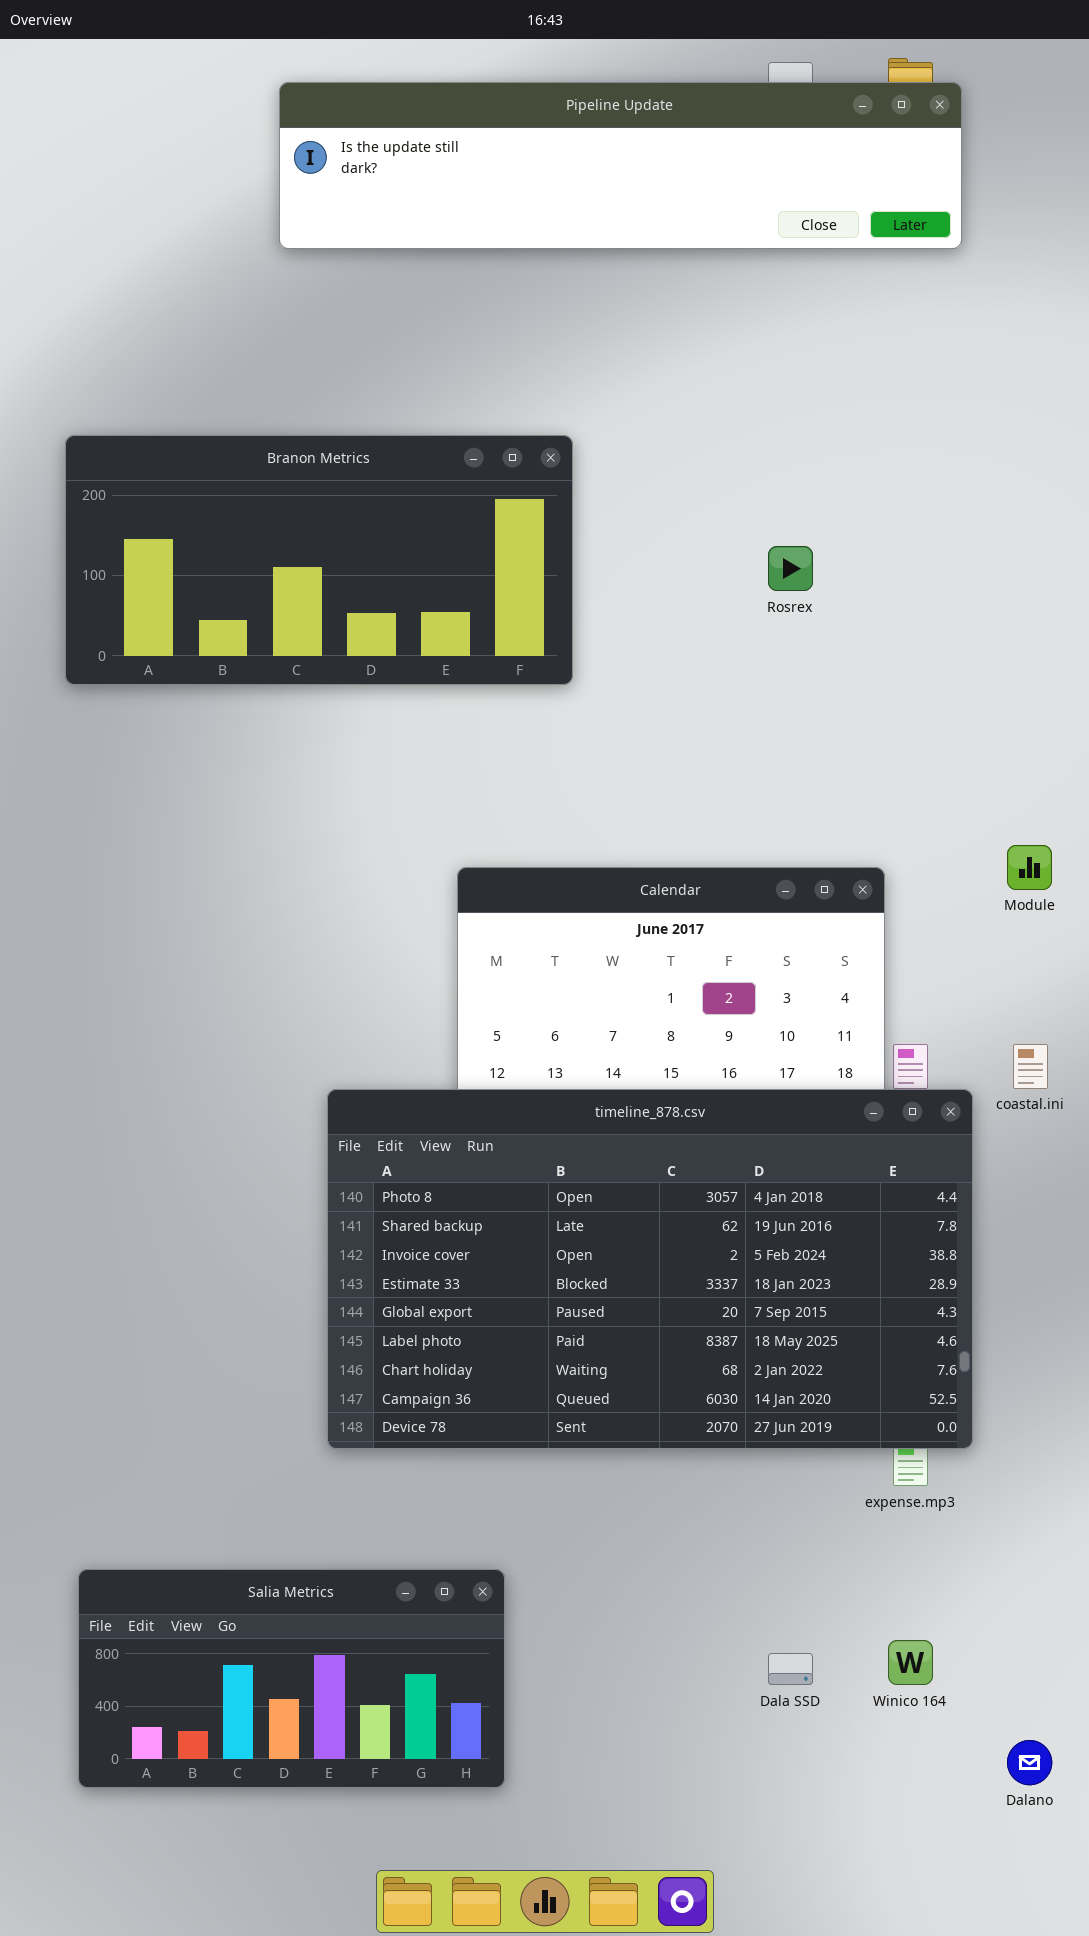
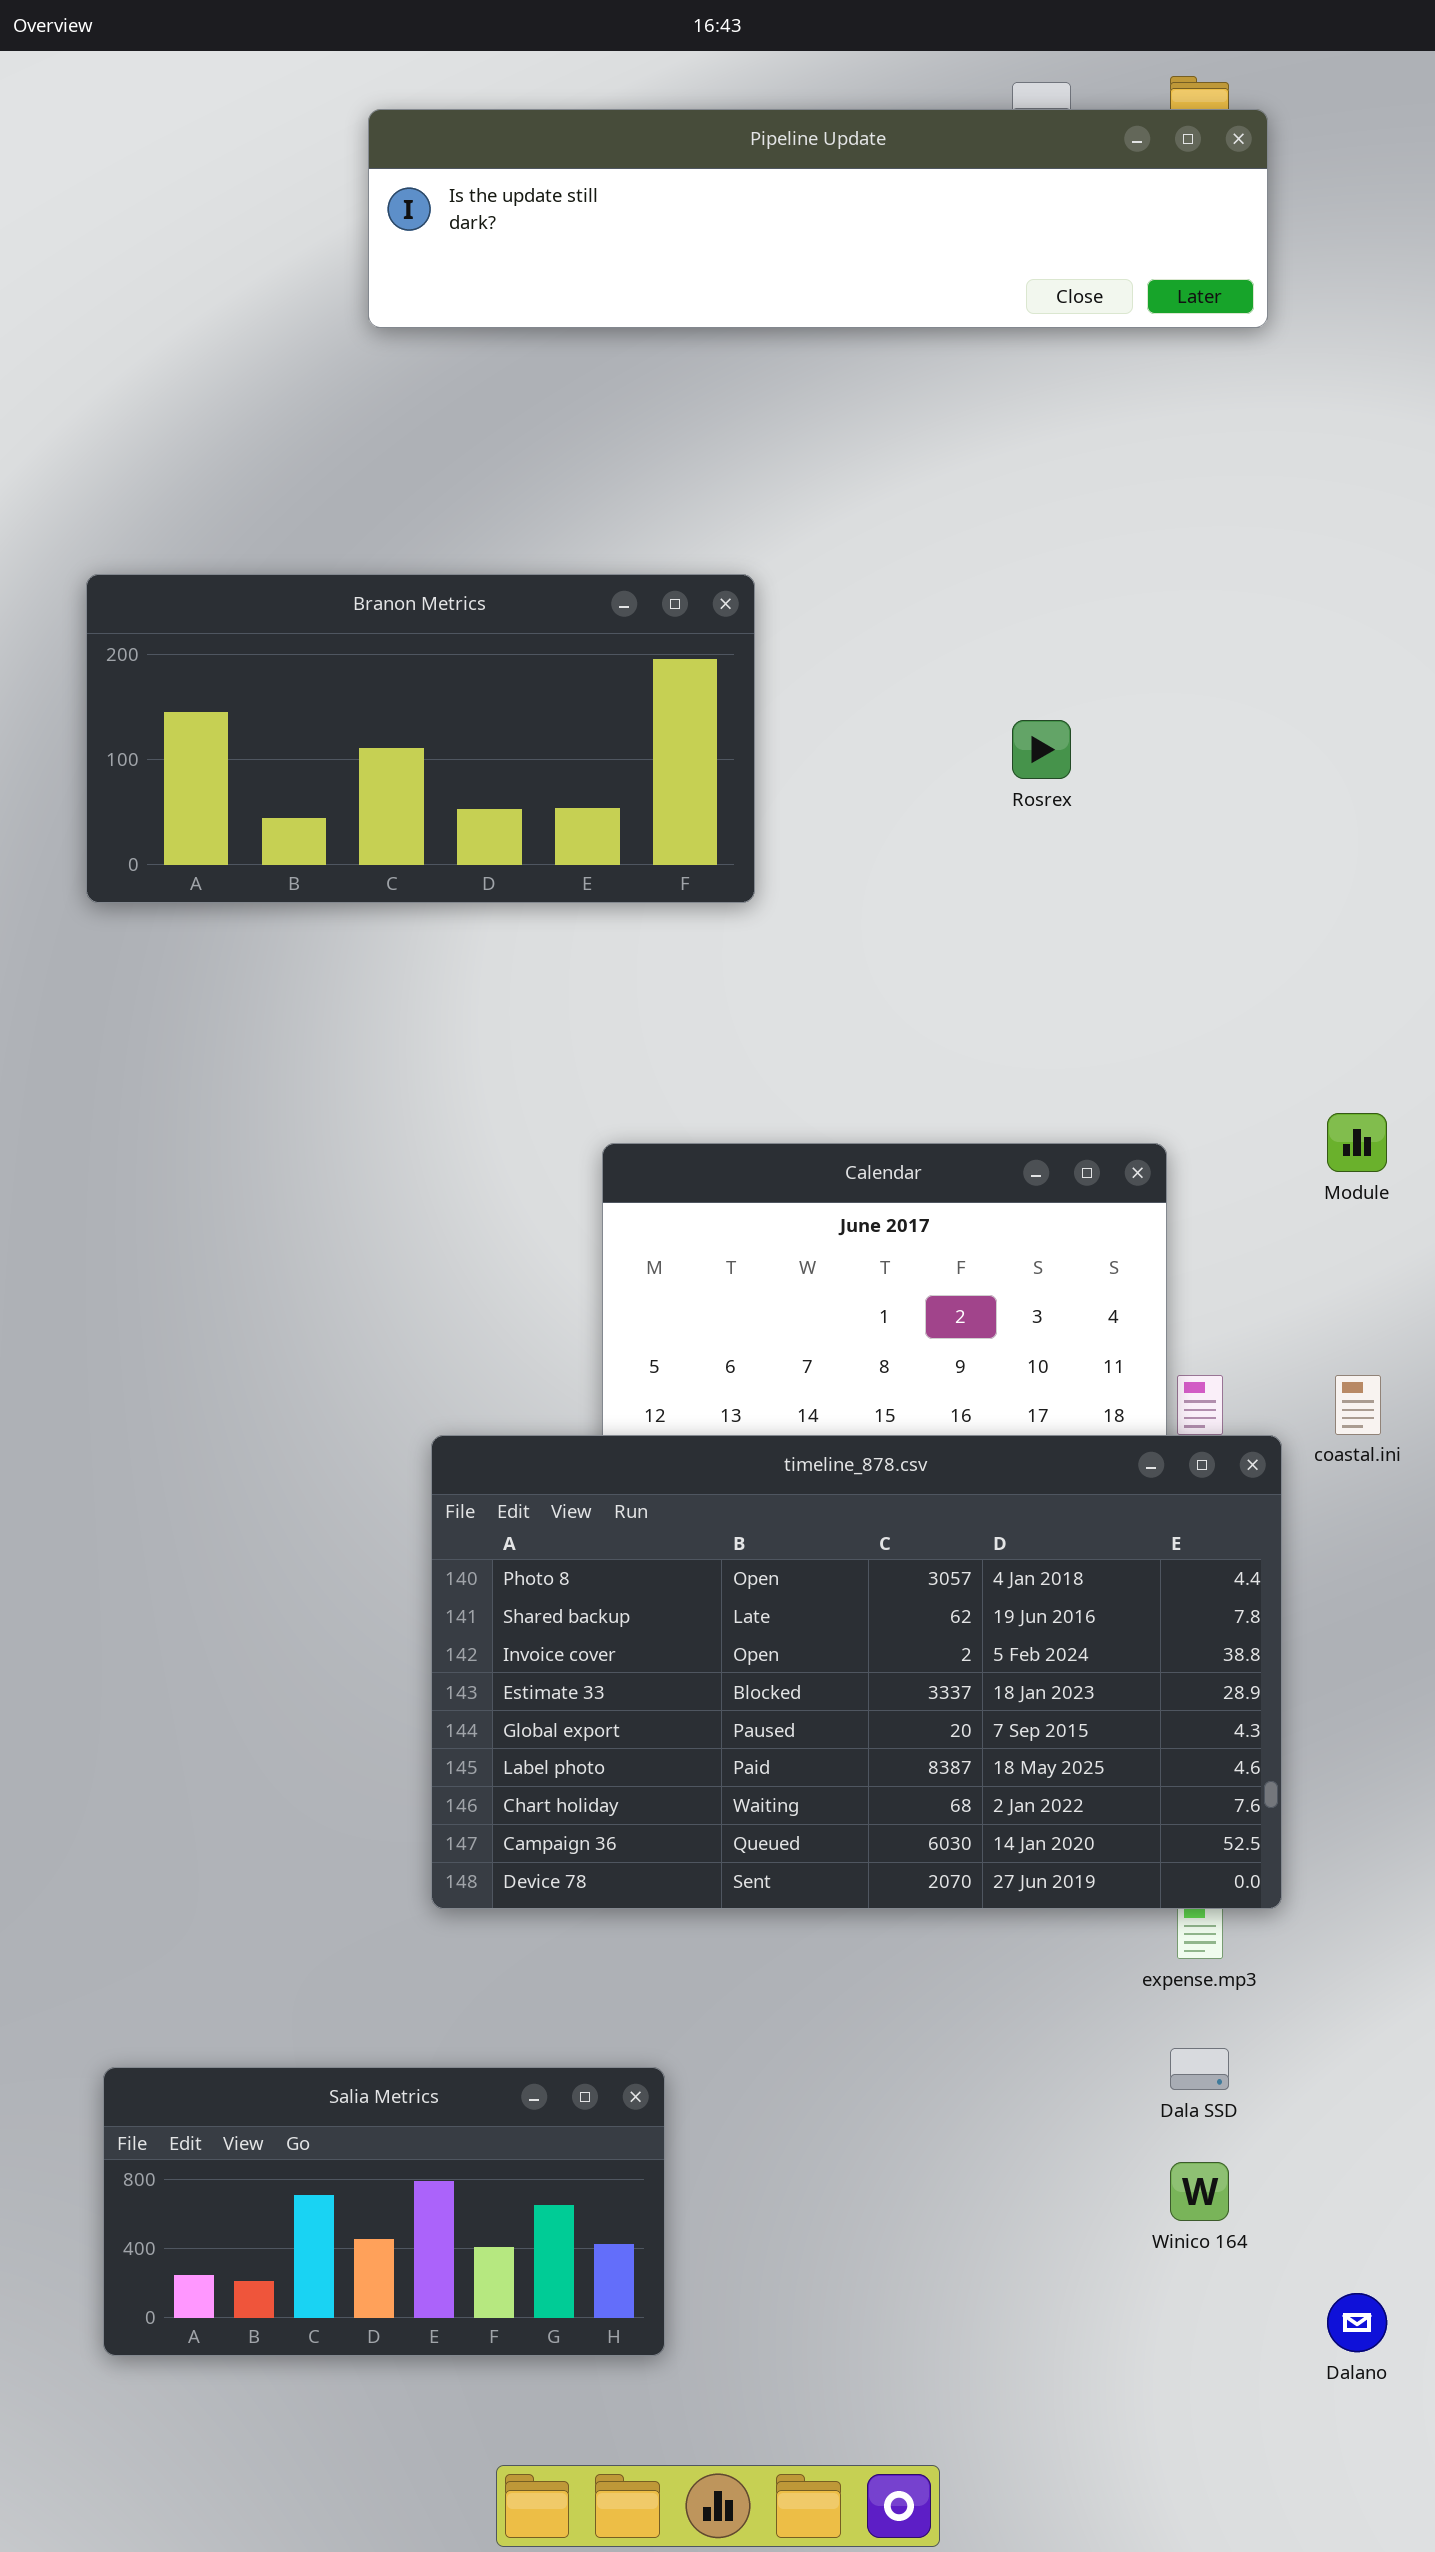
Dala SSD: [768,1653,813,1685] -> [1170,2048,1229,2090], moved

